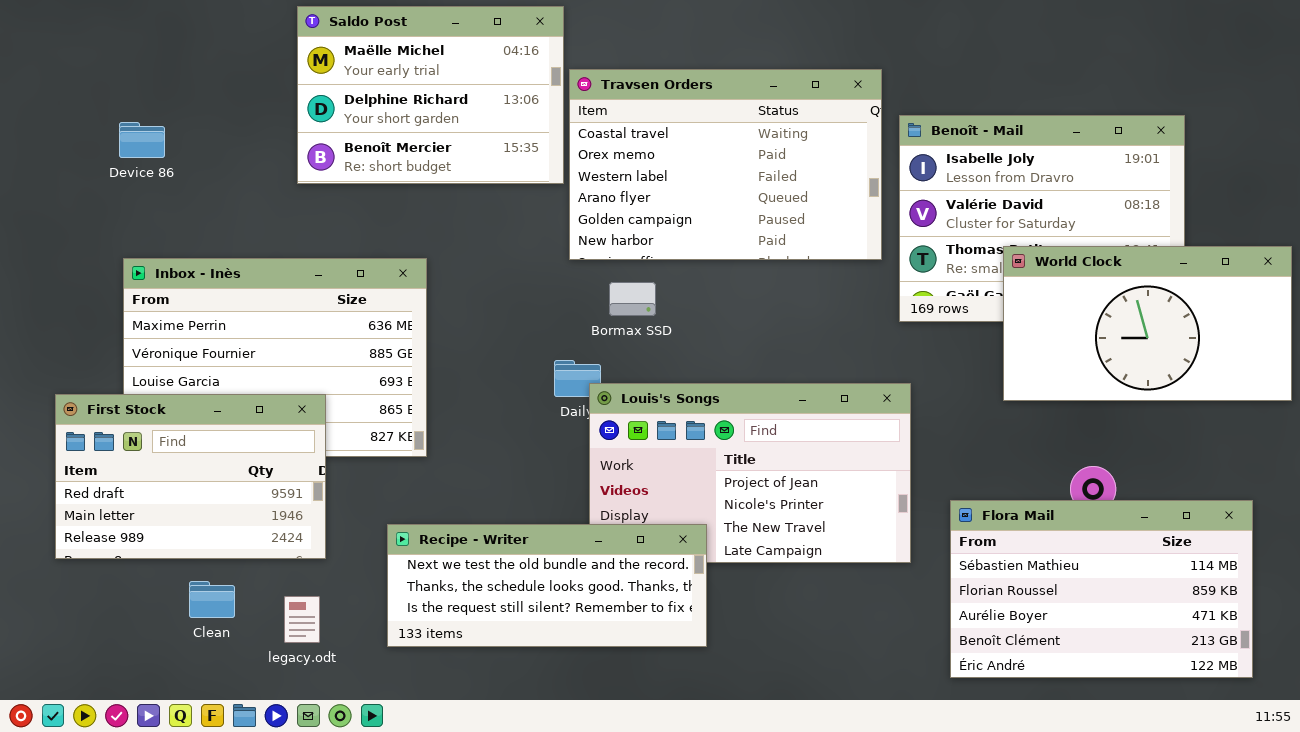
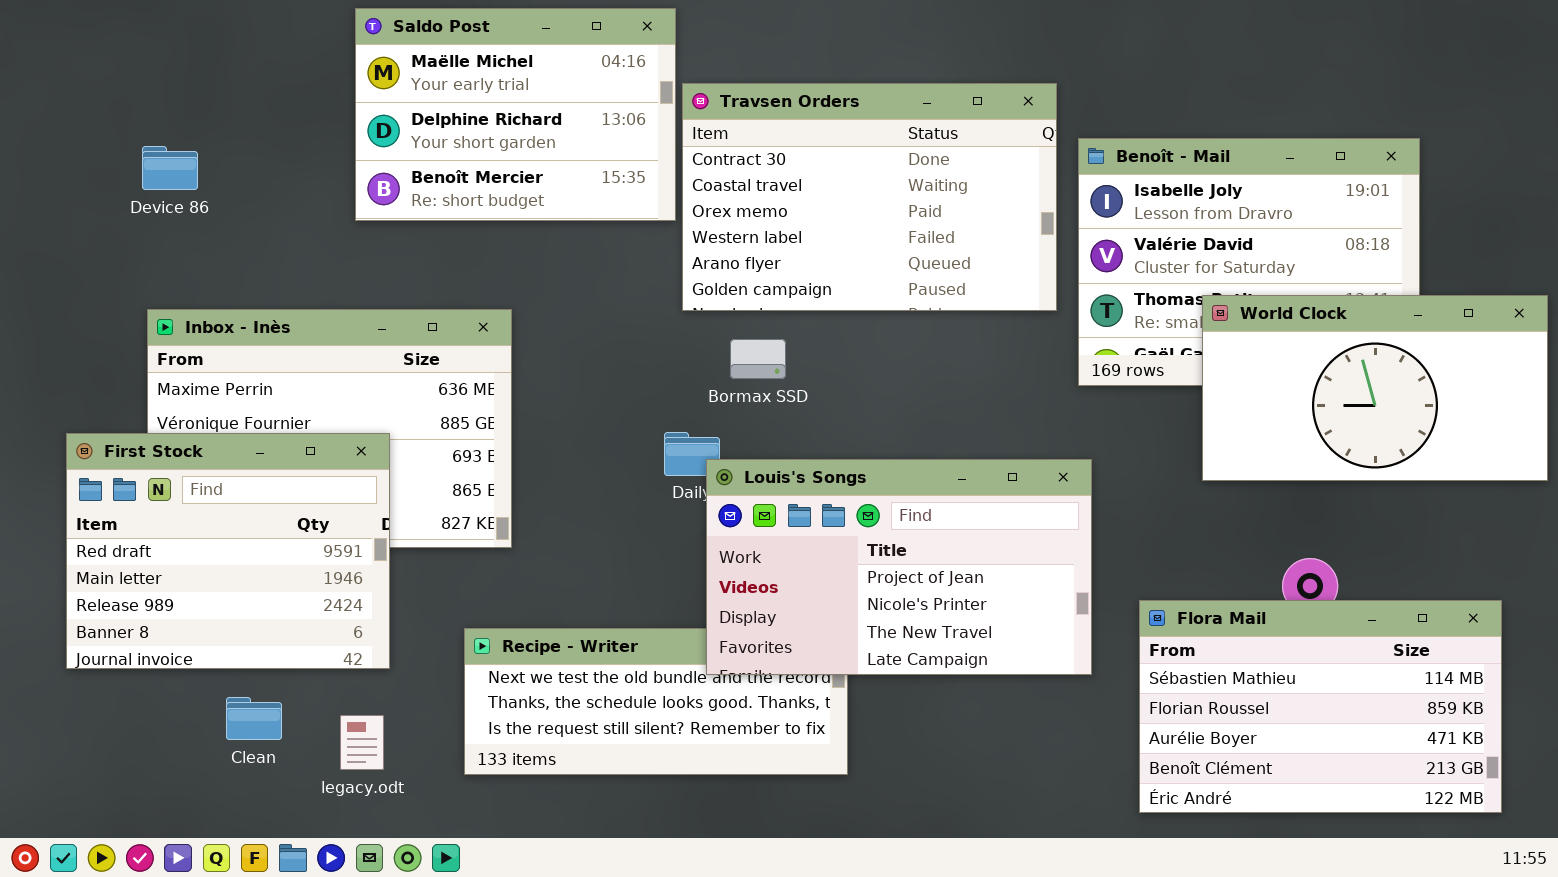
Travsen Orders: [569,69,882,260] -> [682,83,1057,311], scrolled up 1 row
Louis's Songs: [589,383,911,563] -> [706,459,1092,675], raised
First Stock: [55,394,326,559] -> [66,433,390,669], resized

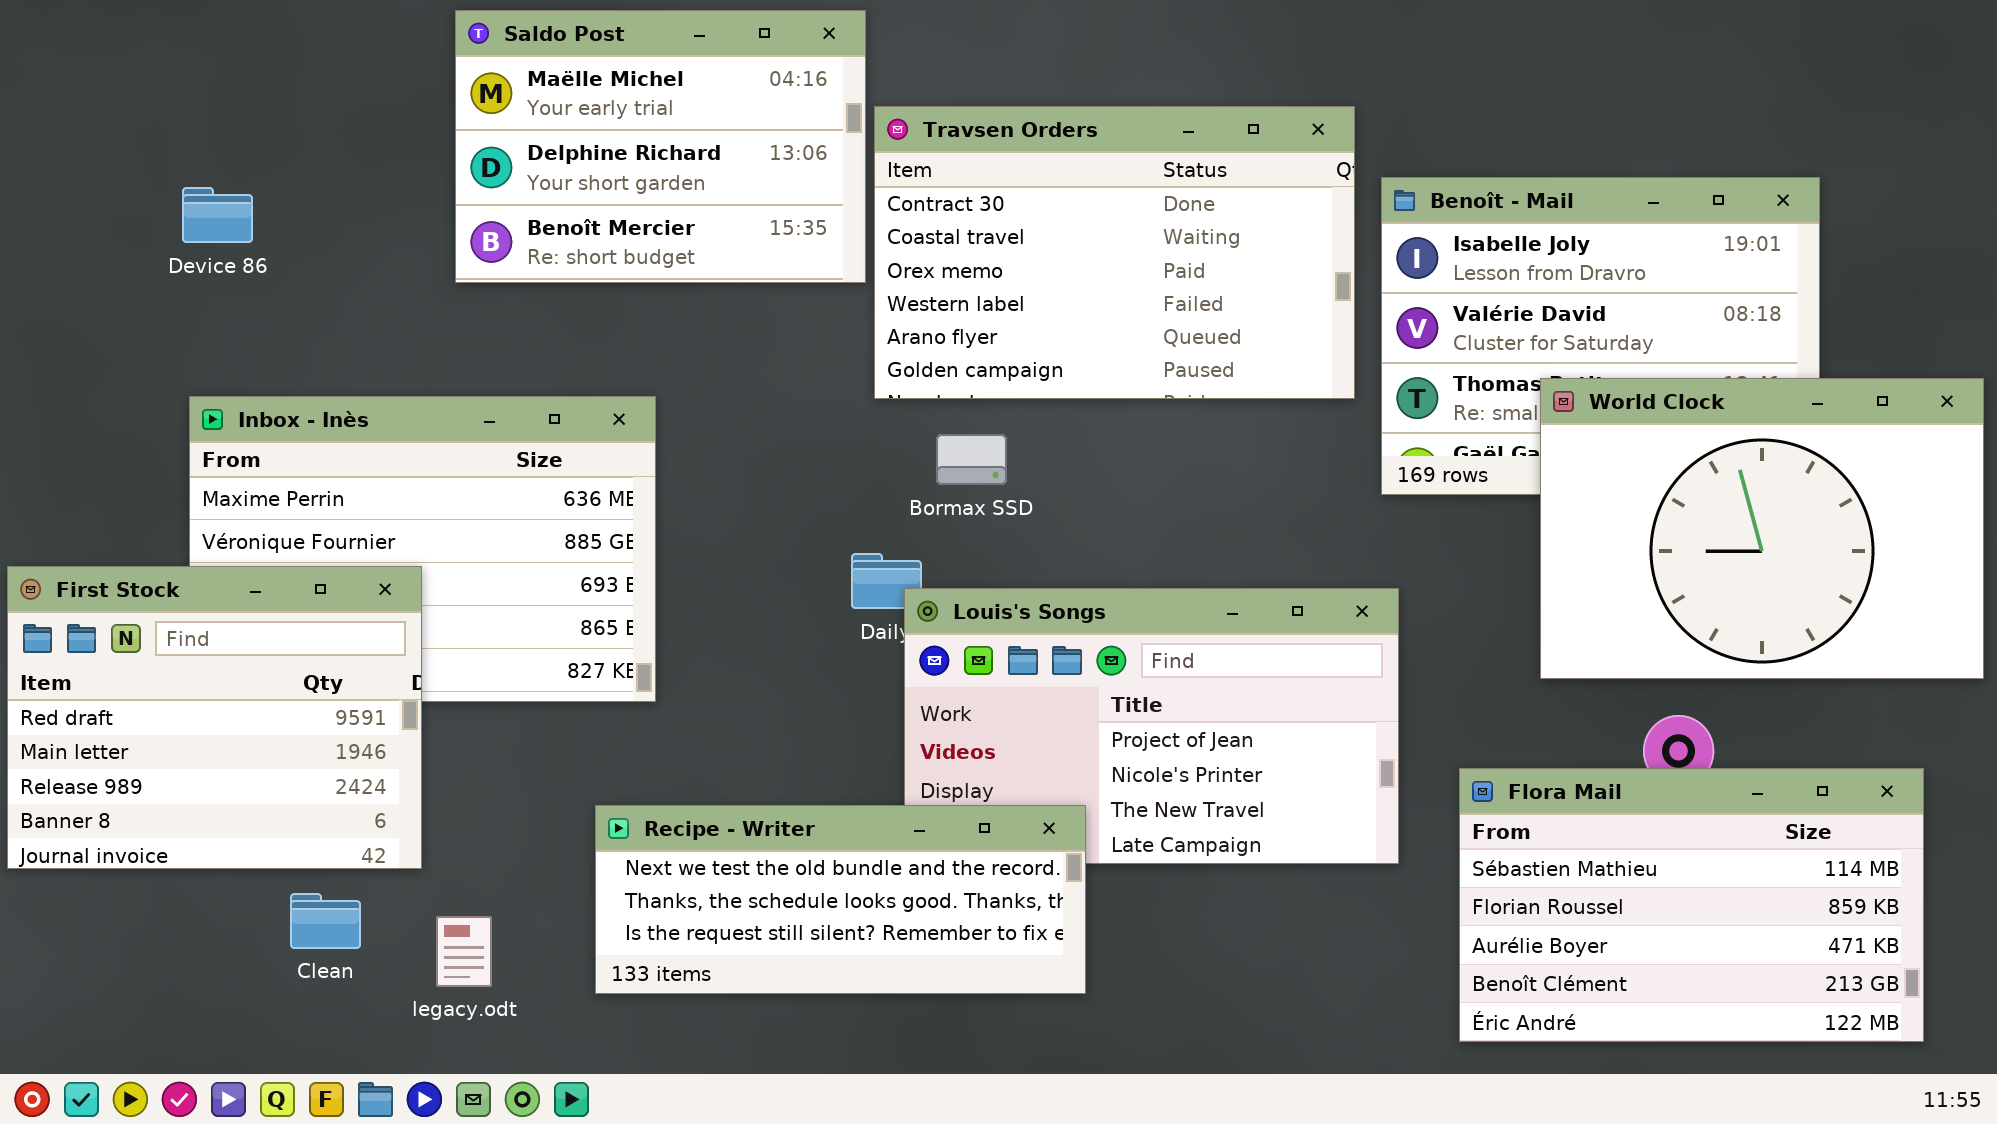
World Clock: [1202,295,1548,481] -> [1540,378,1984,679], resized
First Stock: [66,433,390,669] -> [7,566,422,869], moved
Recipe - Writer: [464,628,848,775] -> [595,805,1086,994], raised

